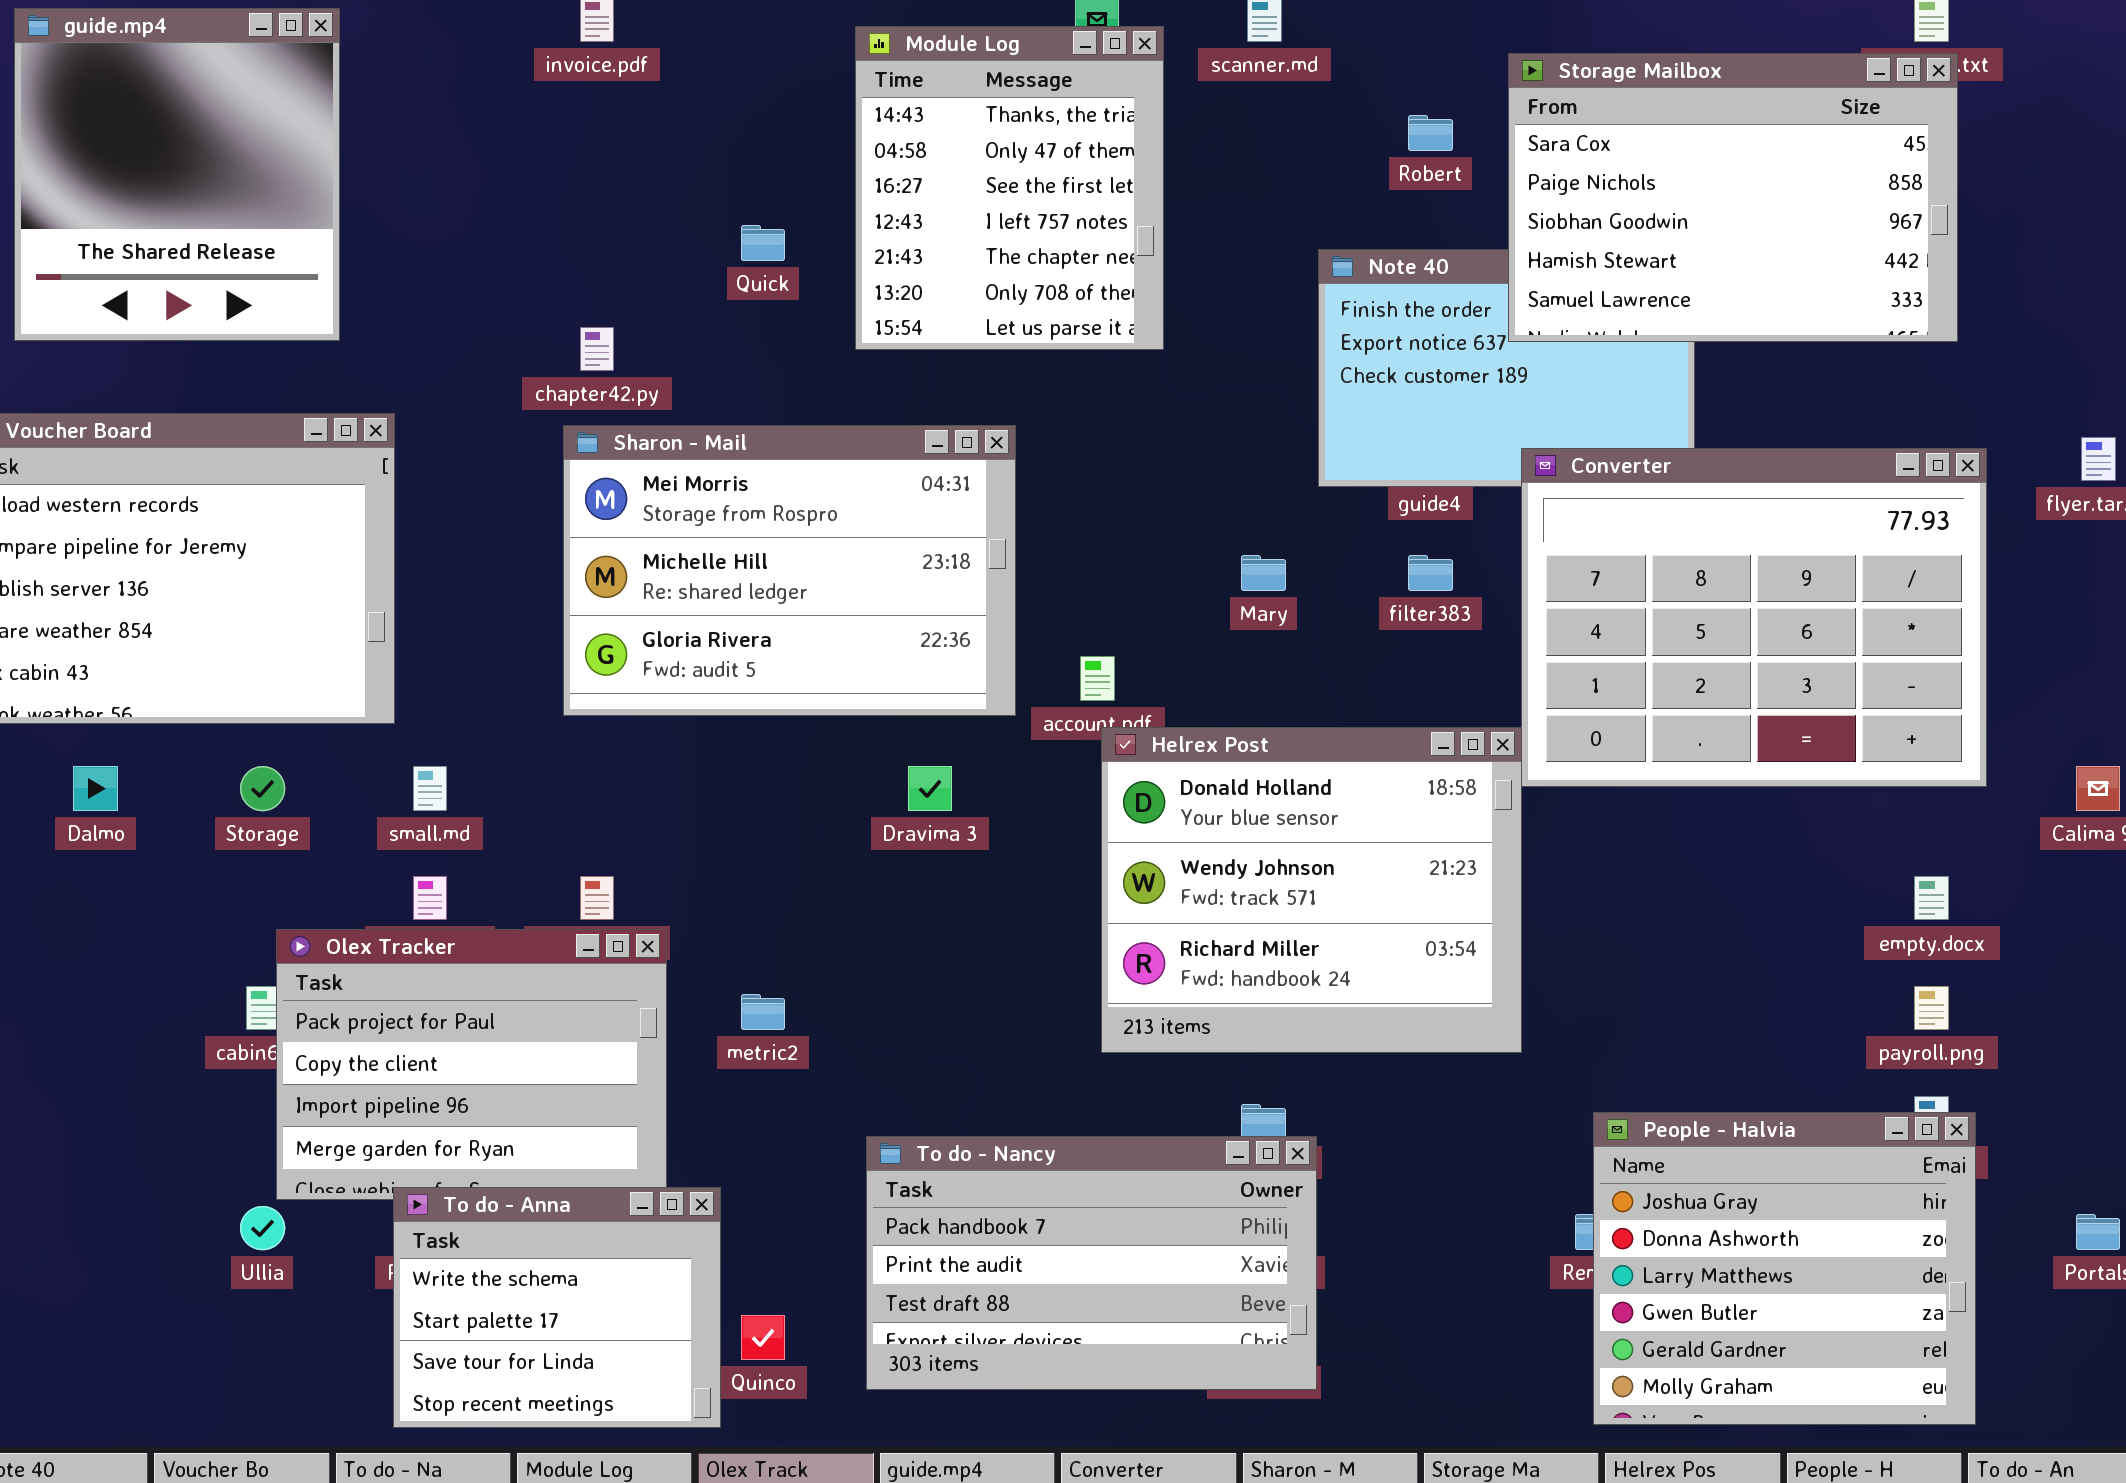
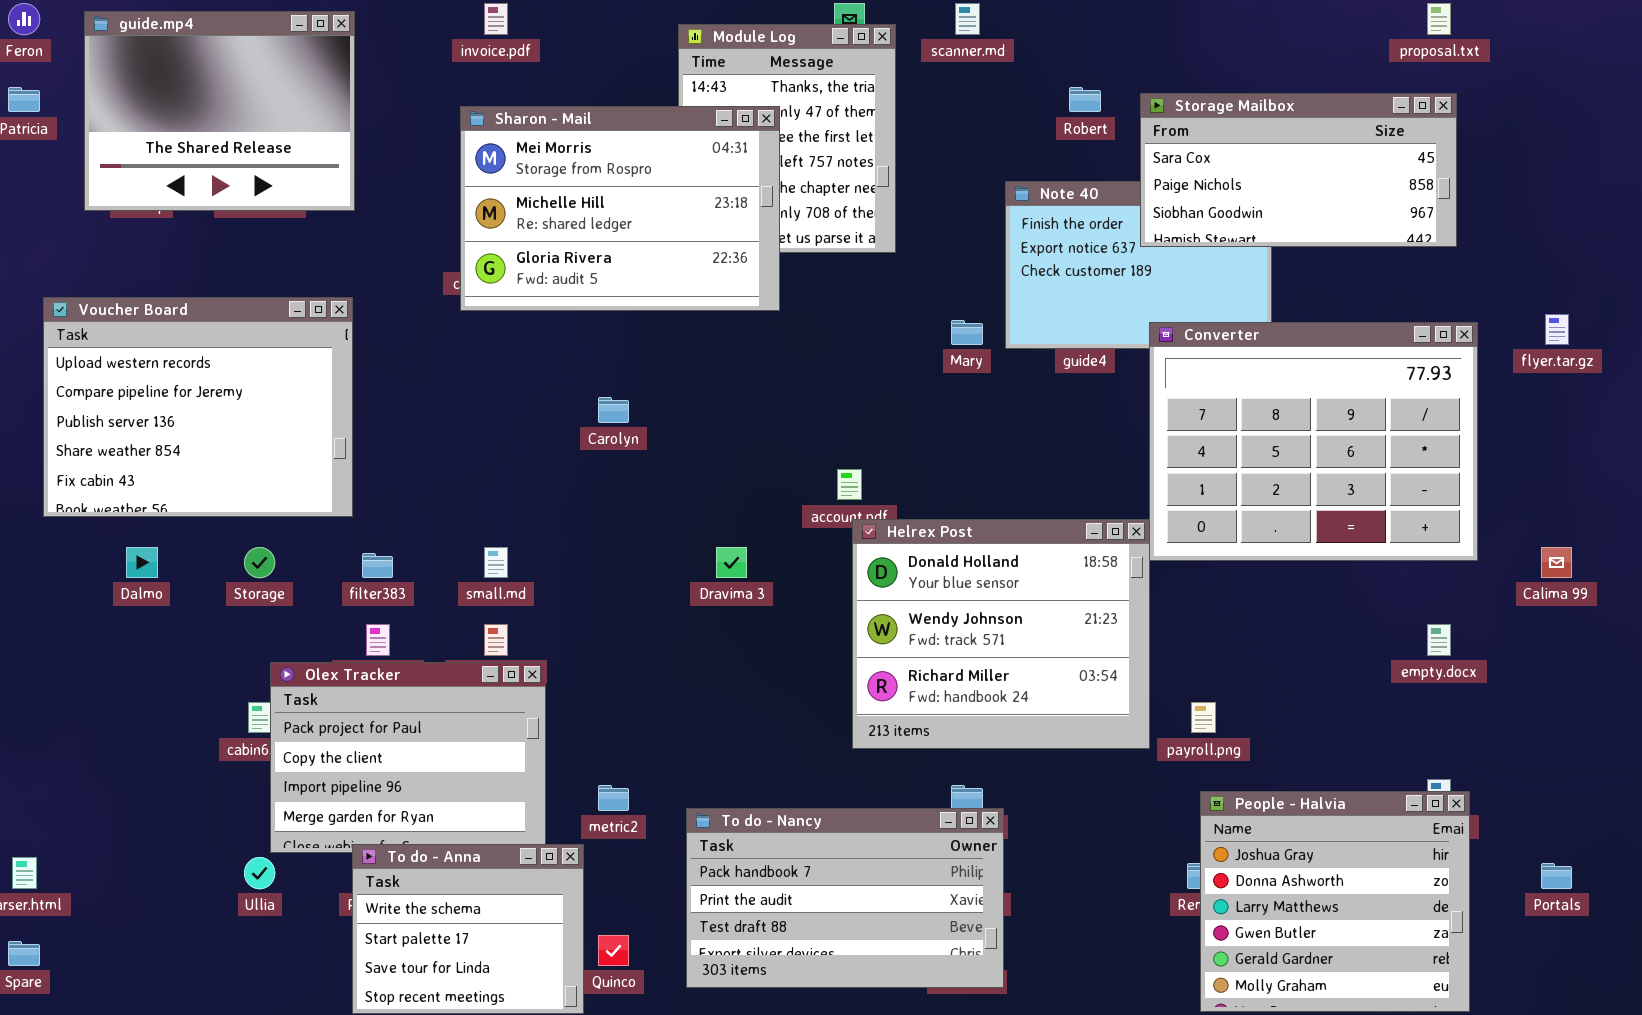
guide.mp4: [14,8,340,341] -> [84,11,355,211], resized
Storage Mailbox: [1508,53,1958,342] -> [1140,93,1457,247], resized
Sharon - Mail: [563,425,1016,716] -> [460,106,780,311], moved
Mary: [1241,555,1286,591] -> [951,320,983,345], moved
filter383: [1408,555,1453,591] -> [362,553,393,578], moved
small.md: [413,766,447,811] -> [484,547,508,578], moved
payroll.png: [1914,986,1949,1030] -> [1191,702,1216,733], moved
metric2: [741,994,785,1030] -> [598,785,629,811], moved

